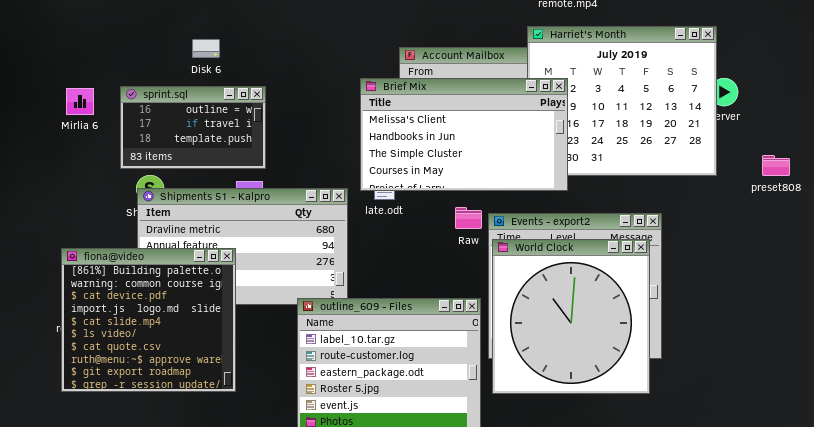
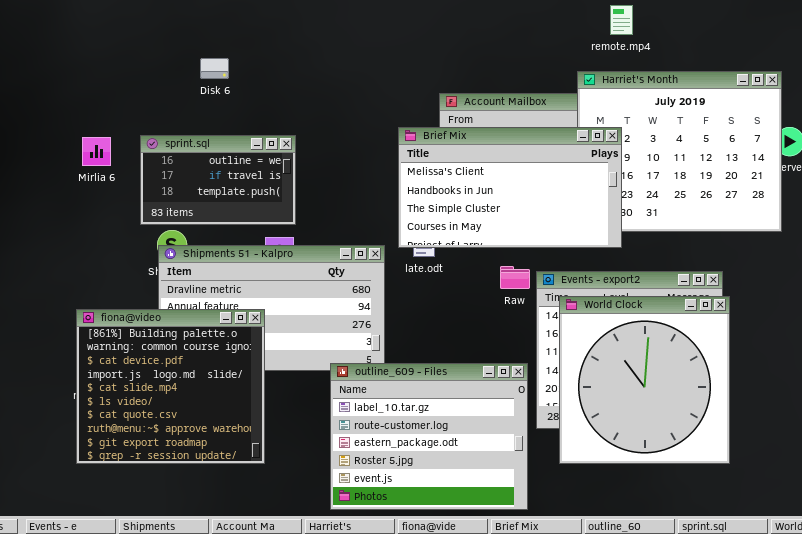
Disk 6: [192,39,220,58] -> [200,58,229,79], moved
World Clock: [492,239,650,394] -> [559,296,730,464], moved

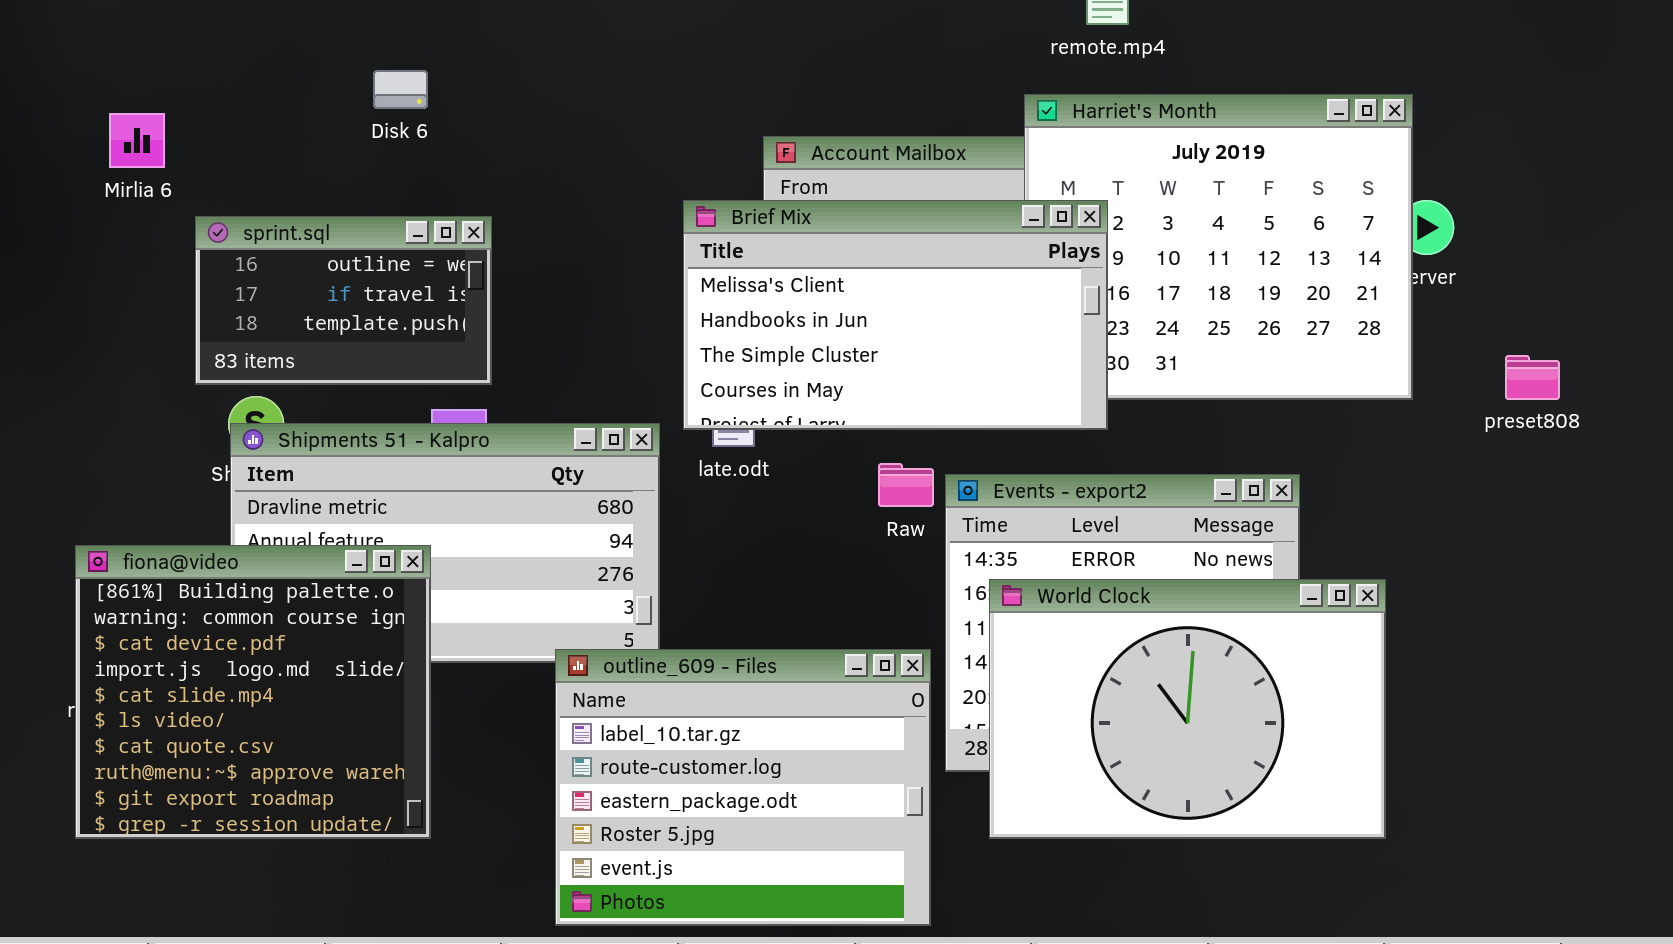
Disk 6: [200,58,229,79] -> [373,70,428,109], moved
Mirlia 6: [82,137,111,166] -> [109,113,165,168], moved
World Clock: [559,296,730,464] -> [989,579,1386,839], resized

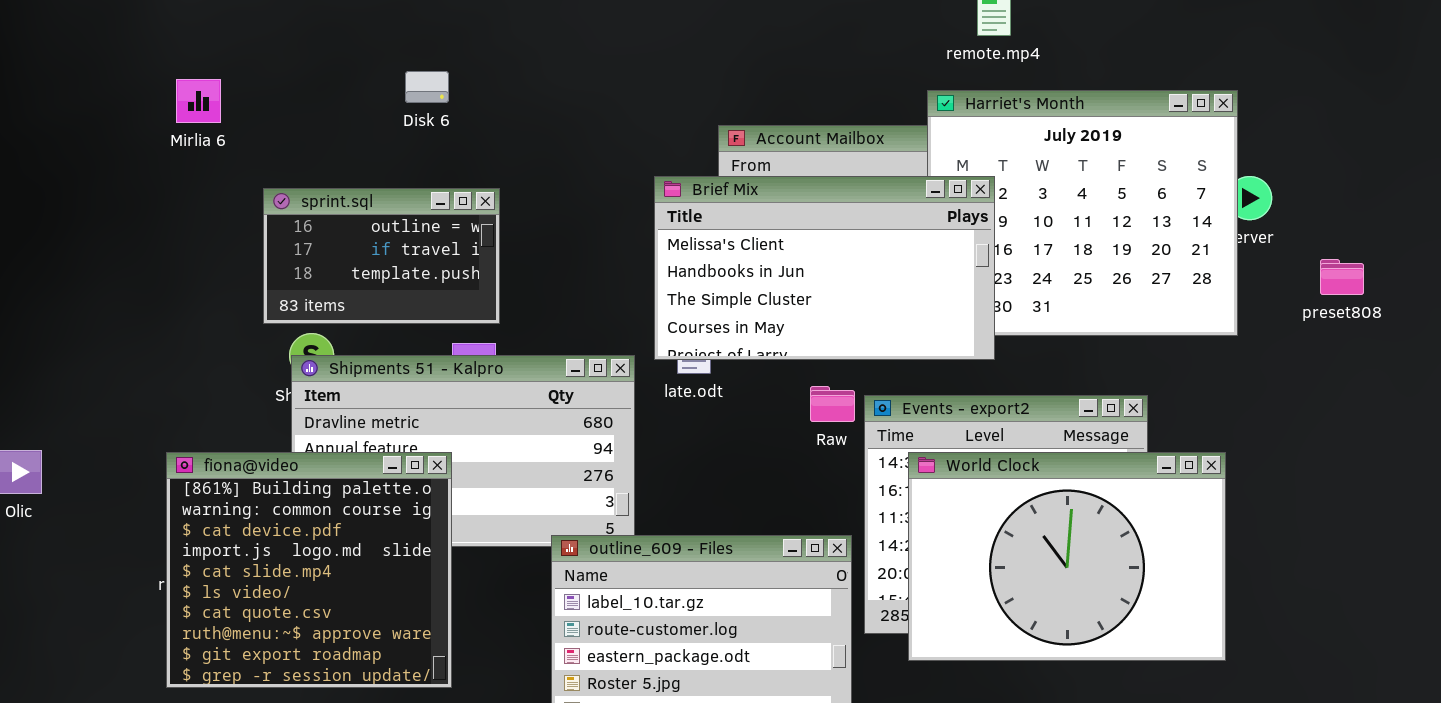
Mirlia 6: [109,113,165,168] -> [176,79,221,123], moved
preset808: [1505,355,1560,400] -> [1320,259,1364,295], moved
World Clock: [989,579,1386,839] -> [908,452,1226,661], moved

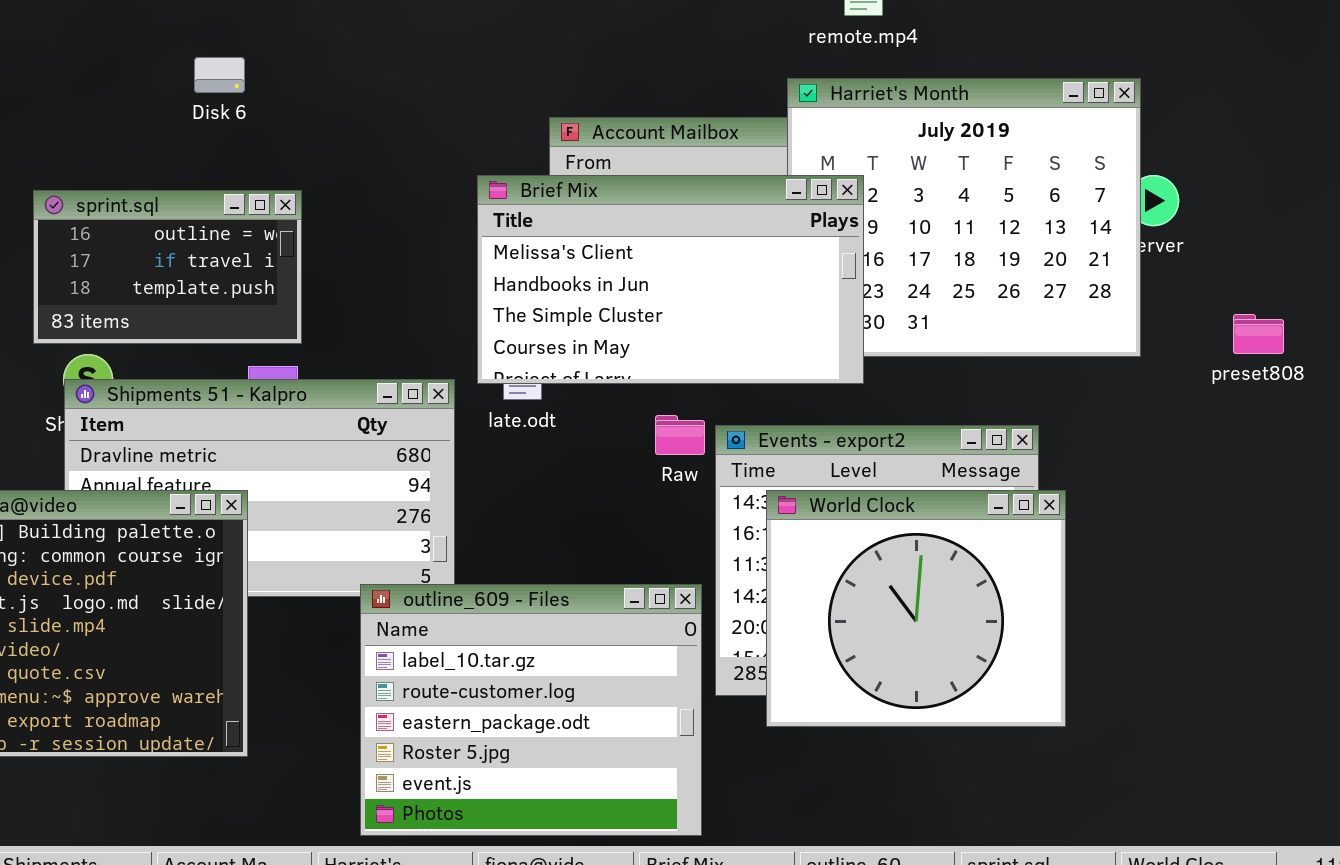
preset808: [1320,259,1364,295] -> [1233,314,1284,354], moved
World Clock: [908,452,1226,661] -> [766,490,1066,727], resized

